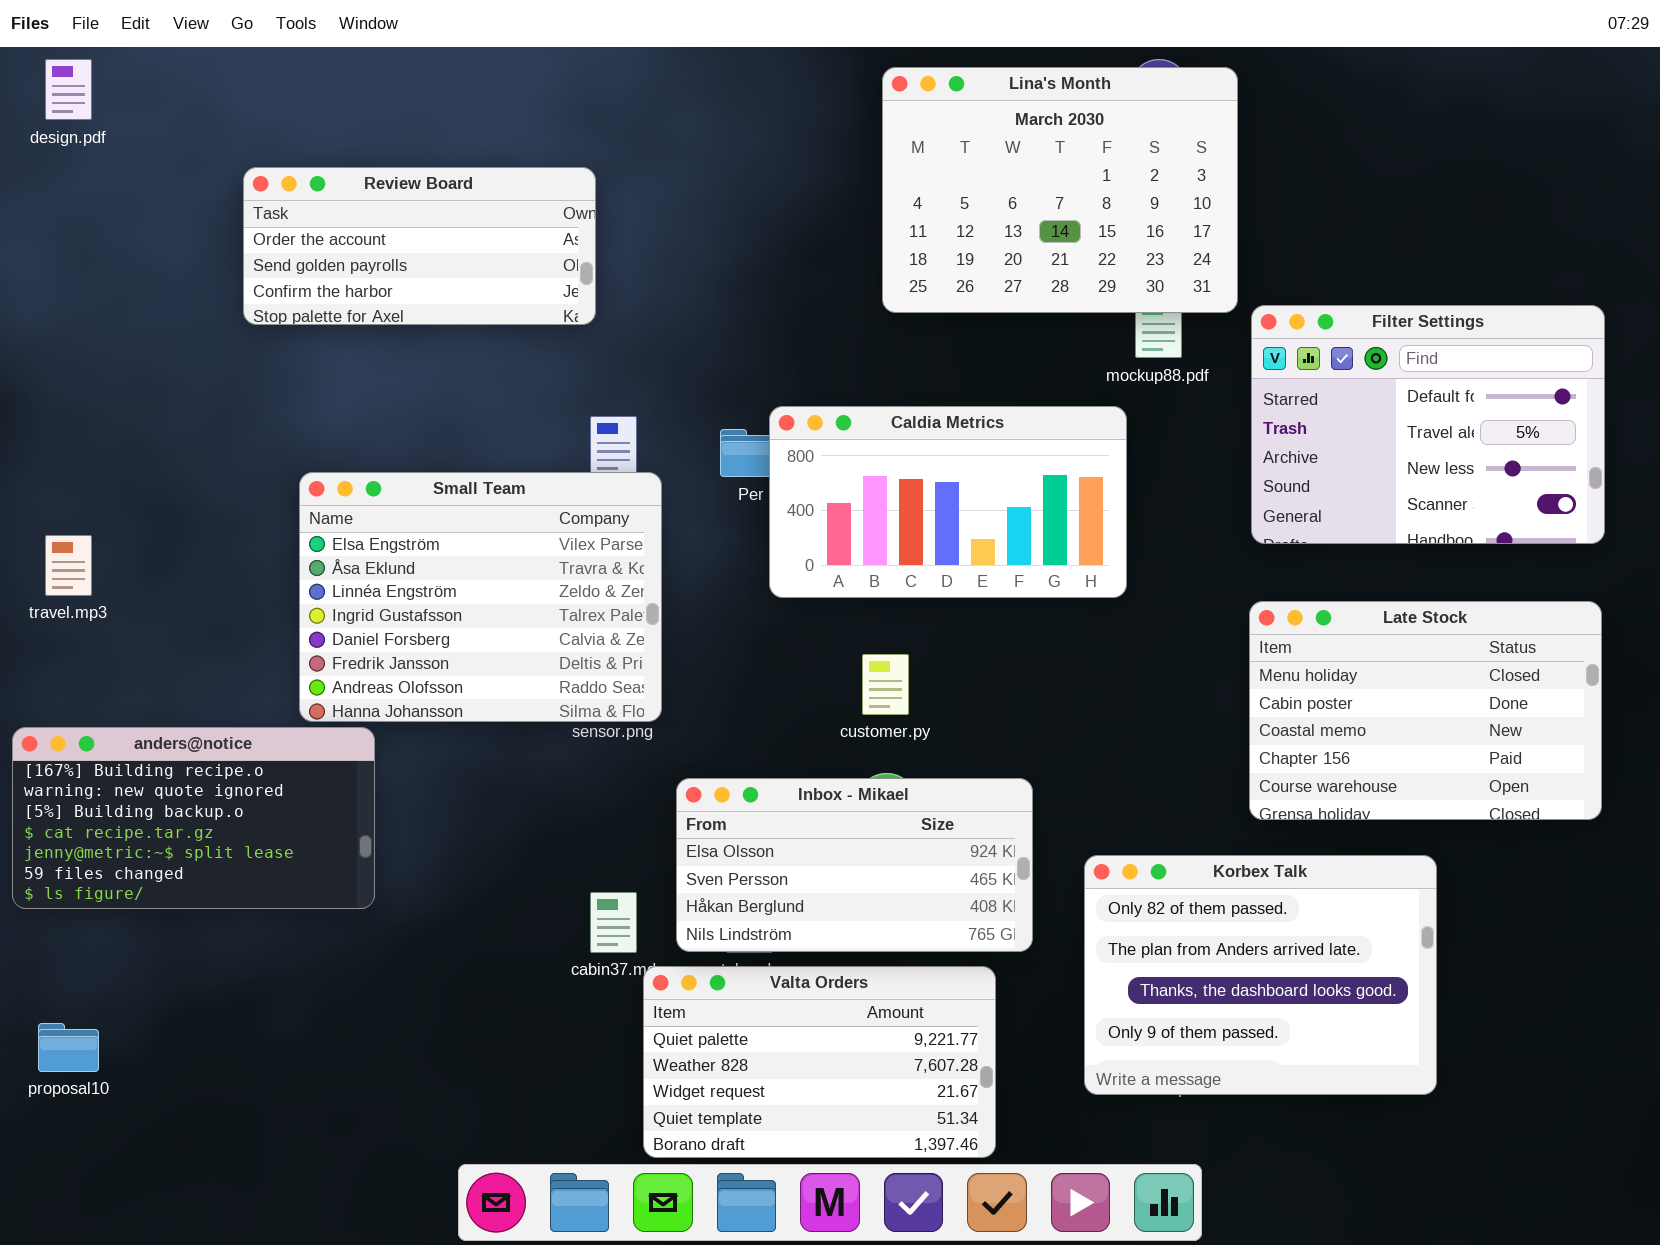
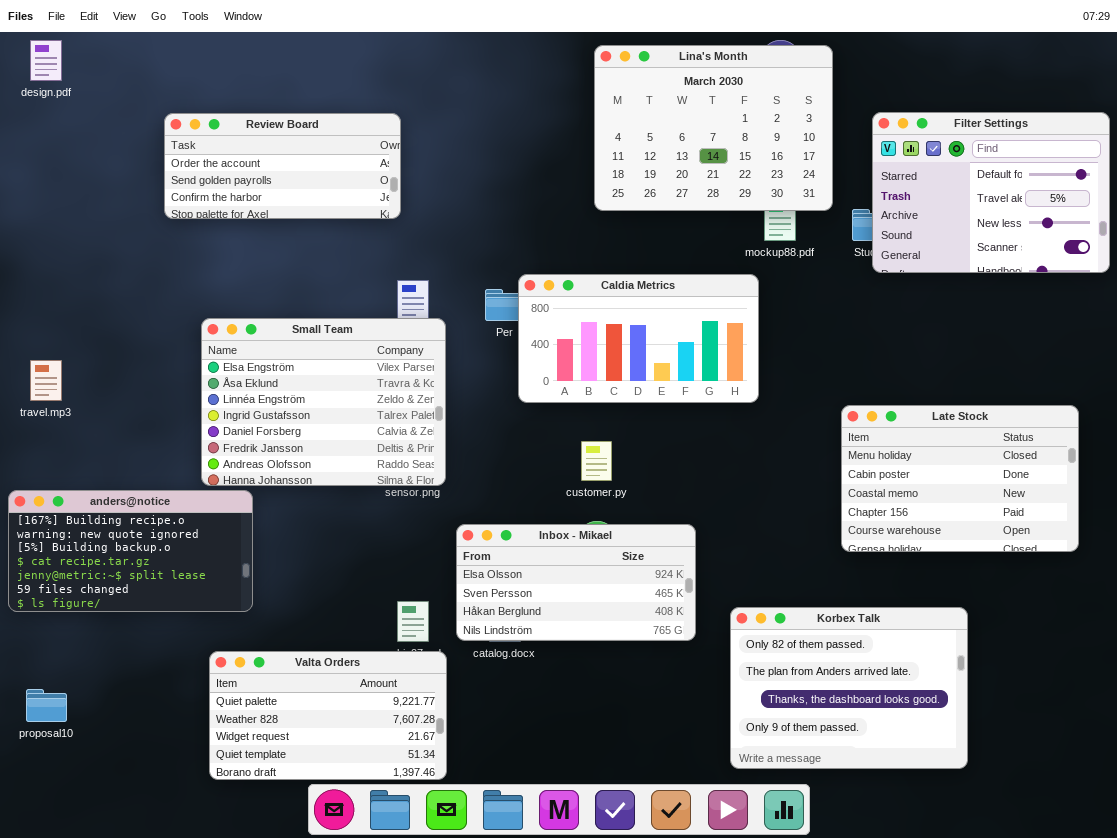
Filter Settings: [1251,305,1605,544] -> [872,112,1110,273], moved
Korbex Talk: [1084,855,1437,1095] -> [730,607,968,769], moved
Valta Orders: [643,966,996,1158] -> [209,651,447,780], moved

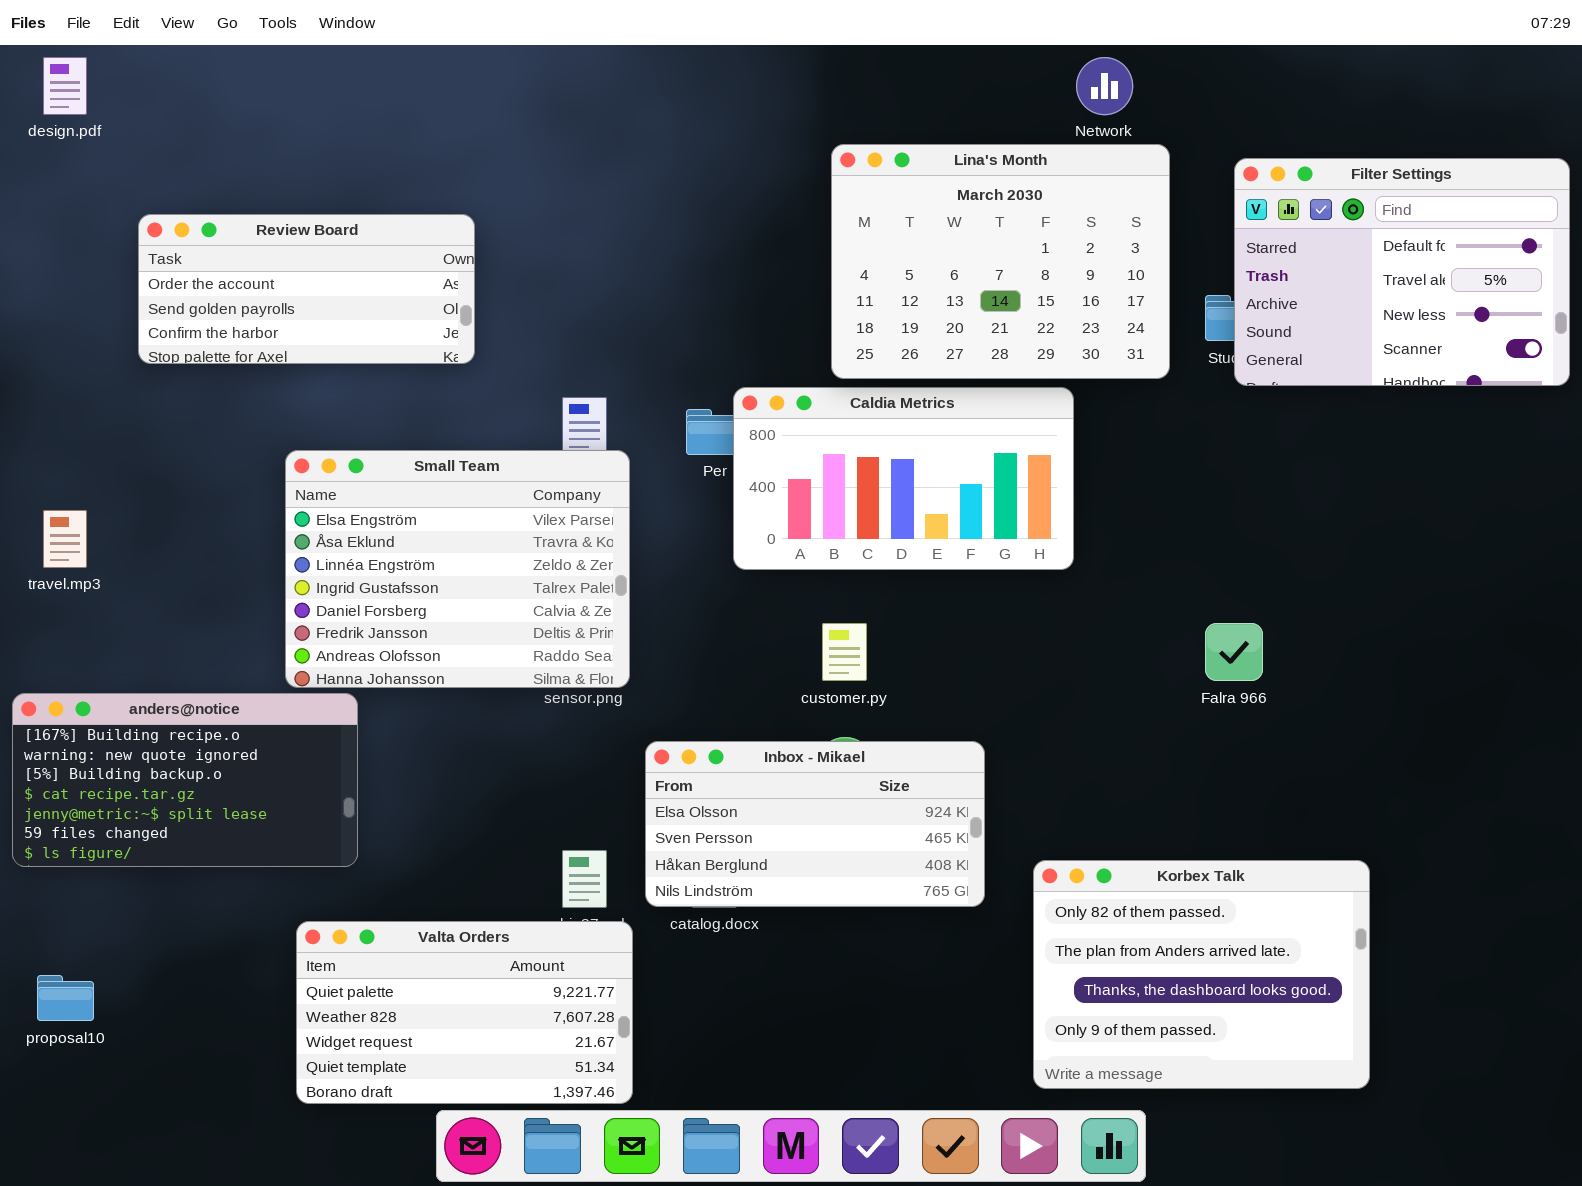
Lina's Month: [594,45,833,211] -> [831,144,1170,379], moved
Review Board: [164,113,401,219] -> [138,214,475,364], moved
Late Stock: [841,405,1079,552] -> none, closed

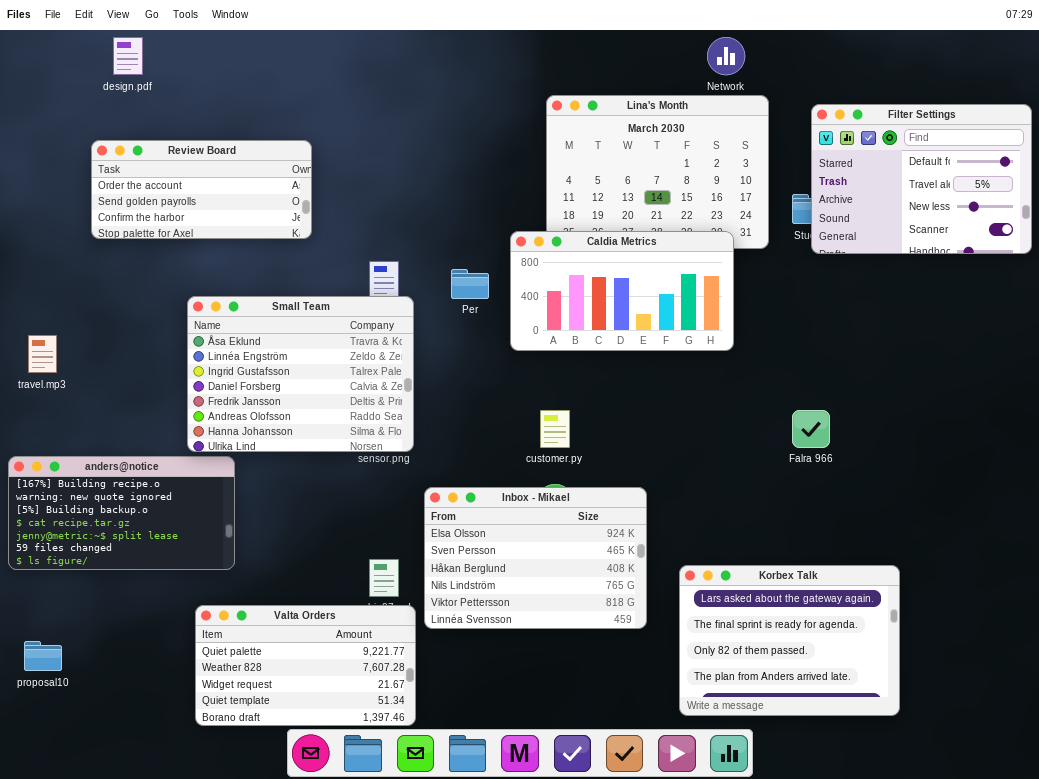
design.pdf: [43,57,87,115] -> [113,37,143,75], moved
Caldia Metrics: [733,387,1074,570] -> [510,231,734,351], moved
Small Team: [285,450,630,688] -> [187,296,414,452], scrolled down 1 row
Inbox - Mikael: [645,741,985,907] -> [424,487,647,629], resized
Korbex Talk: [1033,860,1370,1089] -> [679,565,900,716], scrolled up 2 rows

